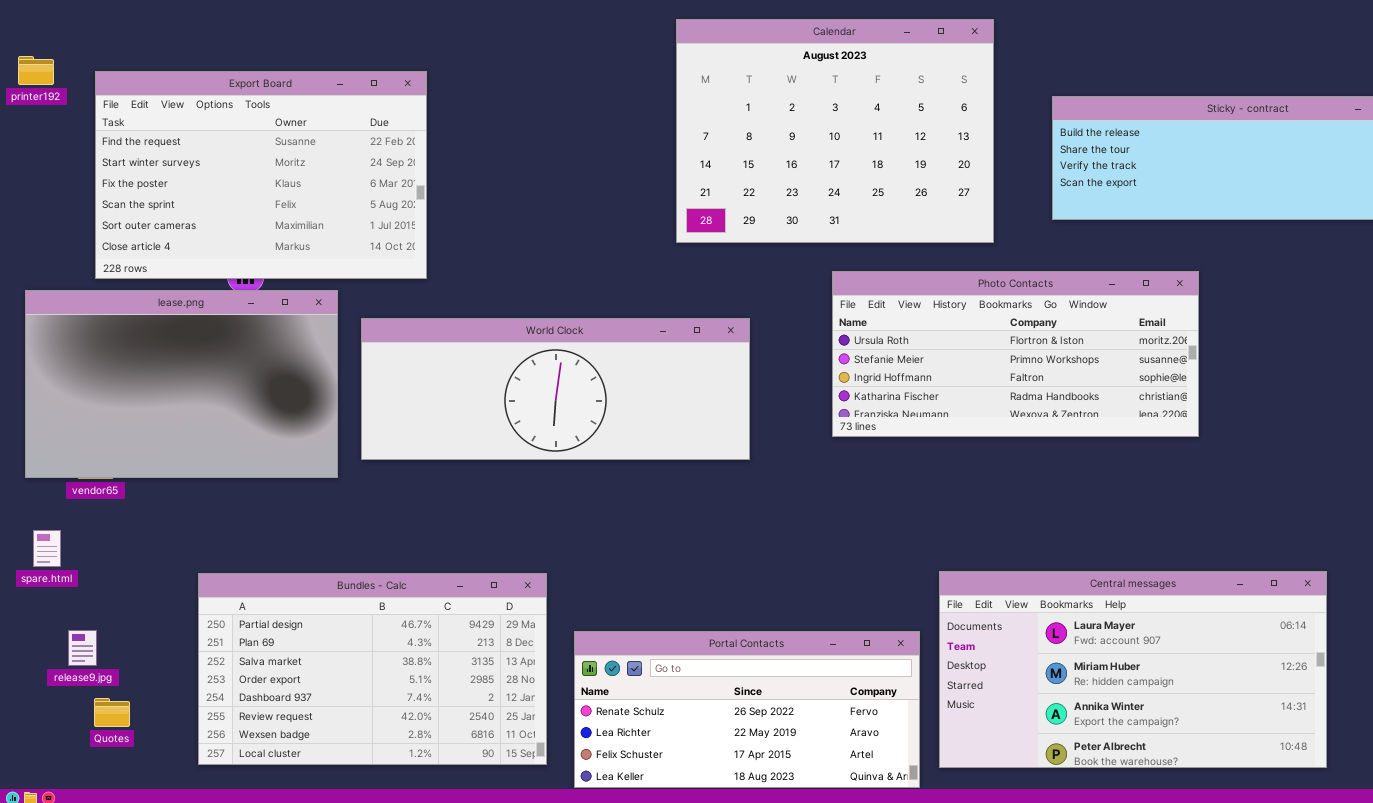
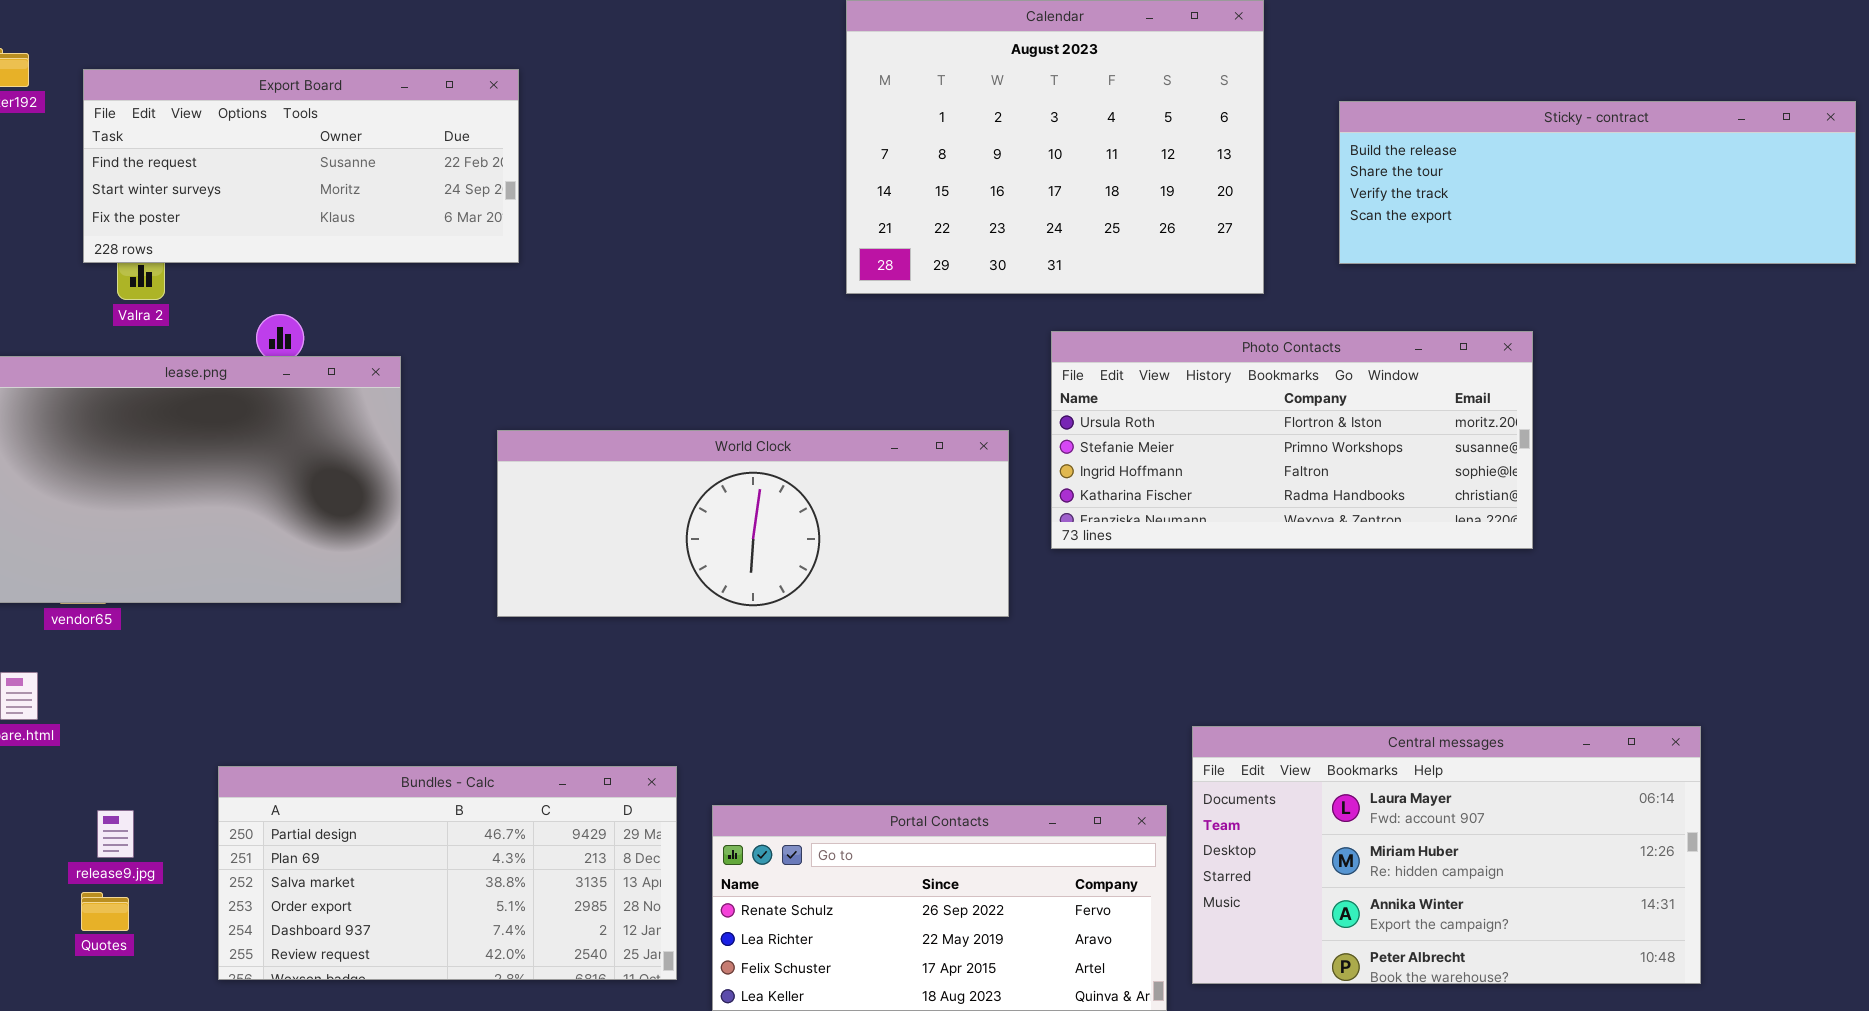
Export Board: [95,71,427,279] -> [83,69,519,263], resized
World Clock: [361,318,750,460] -> [497,430,1009,617], moved
Bundles - Calc: [198,573,547,765] -> [218,766,677,980], resized
release9.jpg: [68,630,97,666] -> [97,810,134,858], moved

